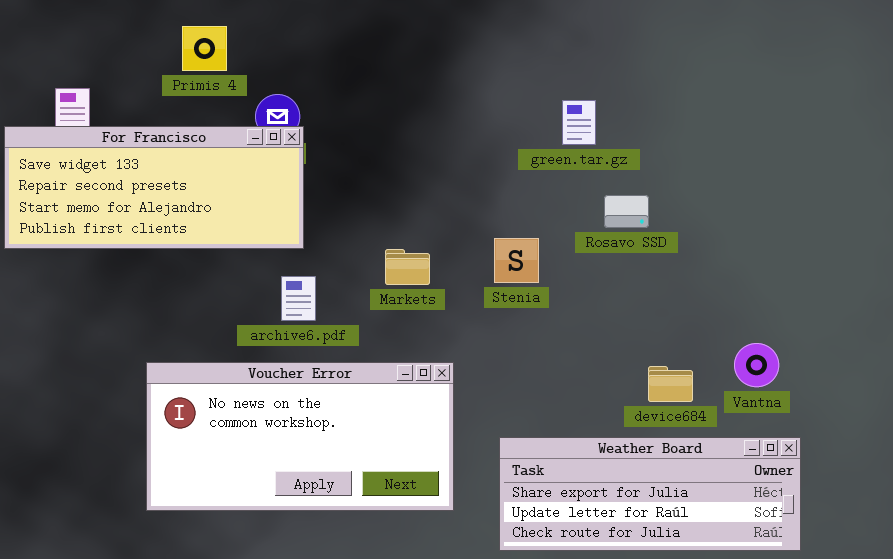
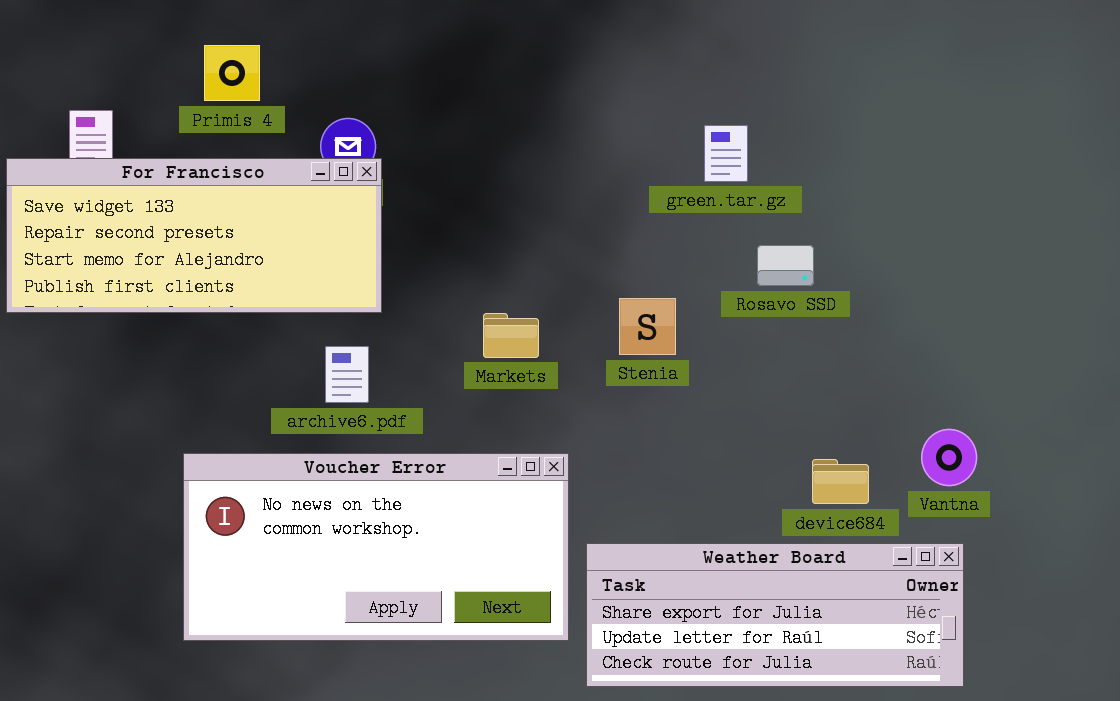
Primis 4: [182,26,227,71] -> [204,45,260,101], moved
archive6.pdf: [281,276,316,321] -> [325,346,369,403], moved
Weather Board: [499,437,801,551] -> [586,543,964,687], moved

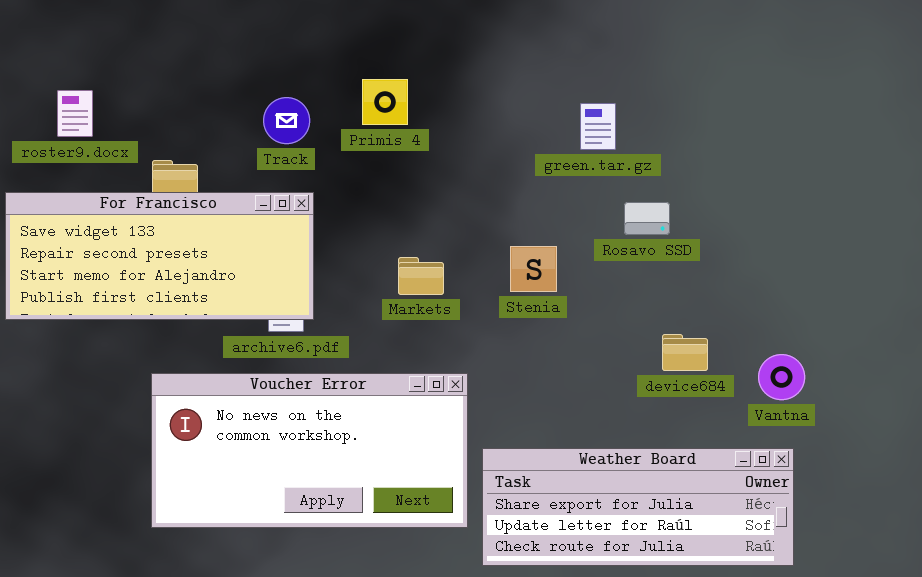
Primis 4: [204,45,260,101] -> [362,79,408,125], moved
For Francisco: [6,158,382,313] -> [5,192,314,320], moved
device684: [812,459,869,504] -> [662,334,708,371], moved

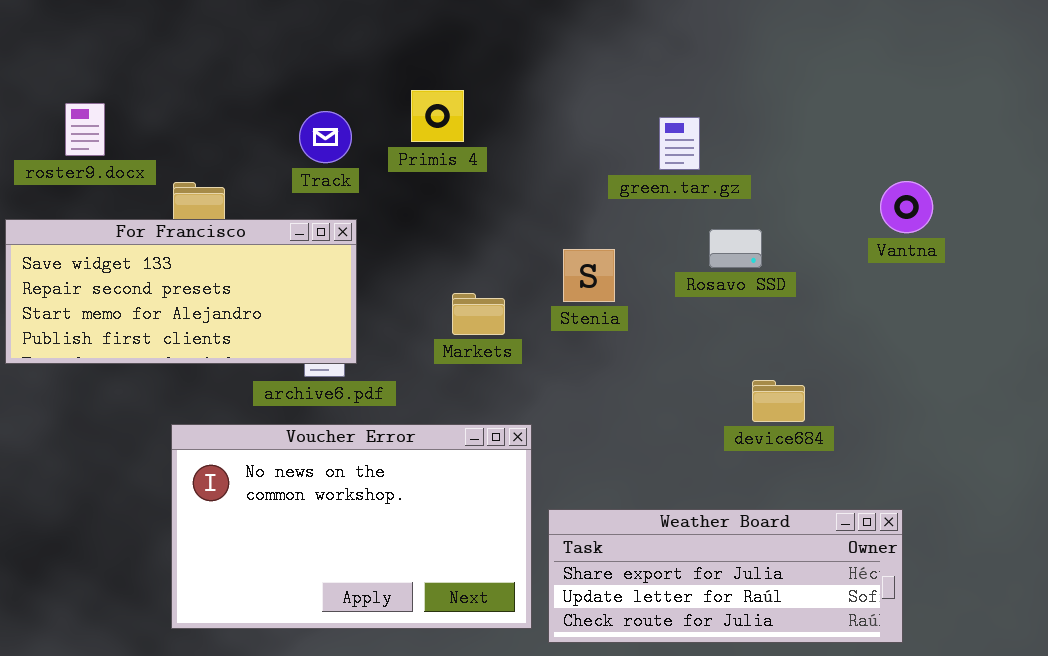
Stenia: [510,246,557,292] -> [563,249,615,302], moved
Vantna: [758,354,805,400] -> [880,181,933,233], moved
Voucher Error: [151,373,468,528] -> [171,424,532,629], resized

